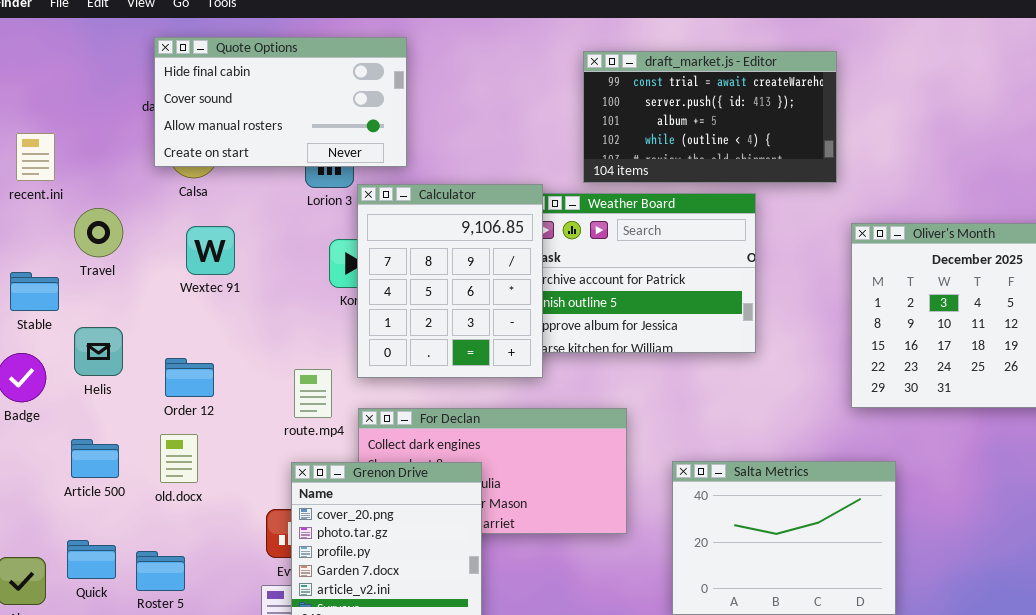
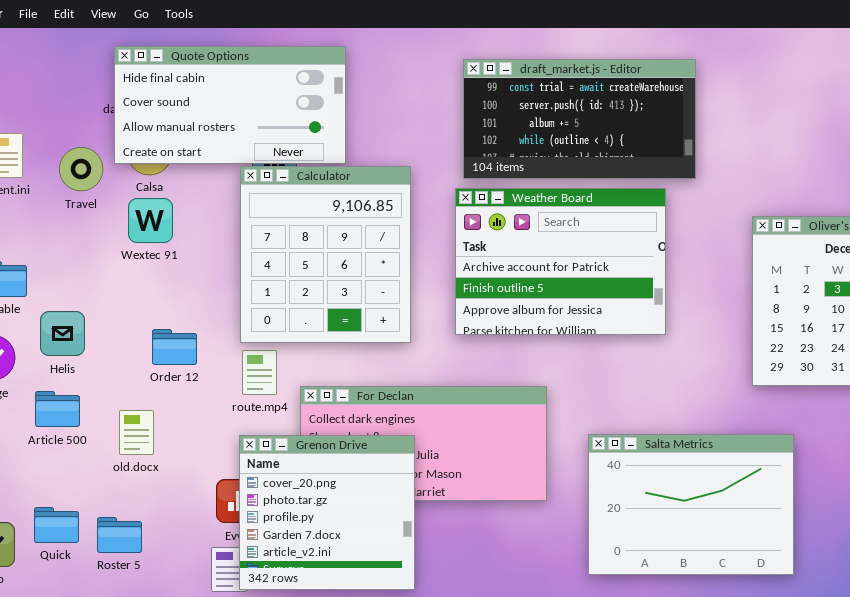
draft_market.js - Editor: [583,51,837,183] -> [463,59,696,179], moved
Calculator: [357,184,543,378] -> [240,166,411,343], moved
Travel: [74,208,123,257] -> [59,147,103,191], moved
Wextec 91: [186,226,235,275] -> [128,198,173,243], moved
Order 12: [165,358,214,397] -> [152,329,197,365], moved
Article 500: [71,439,119,478] -> [35,391,80,427], moved

